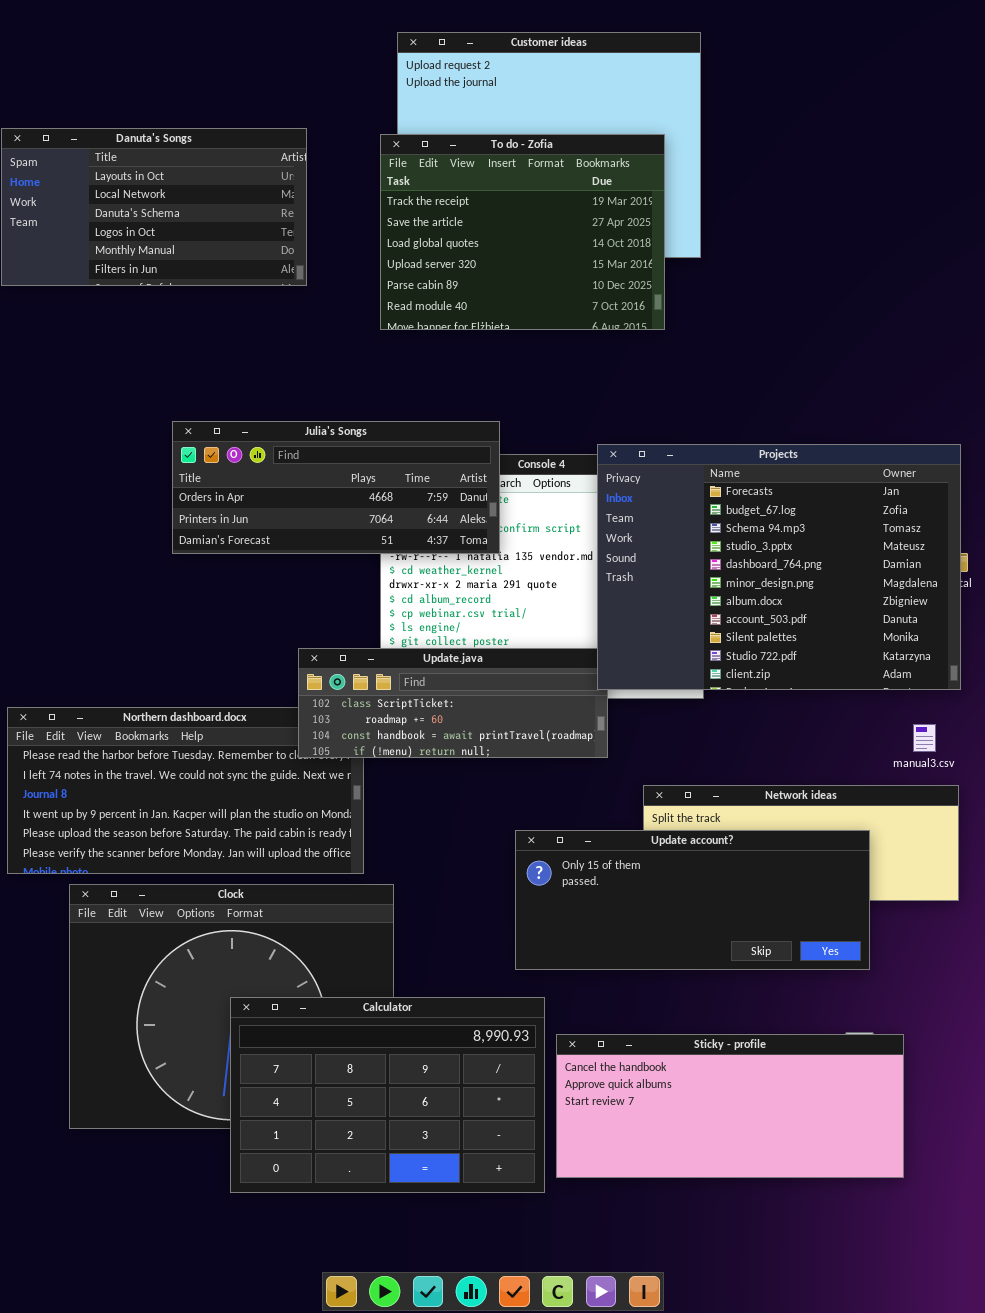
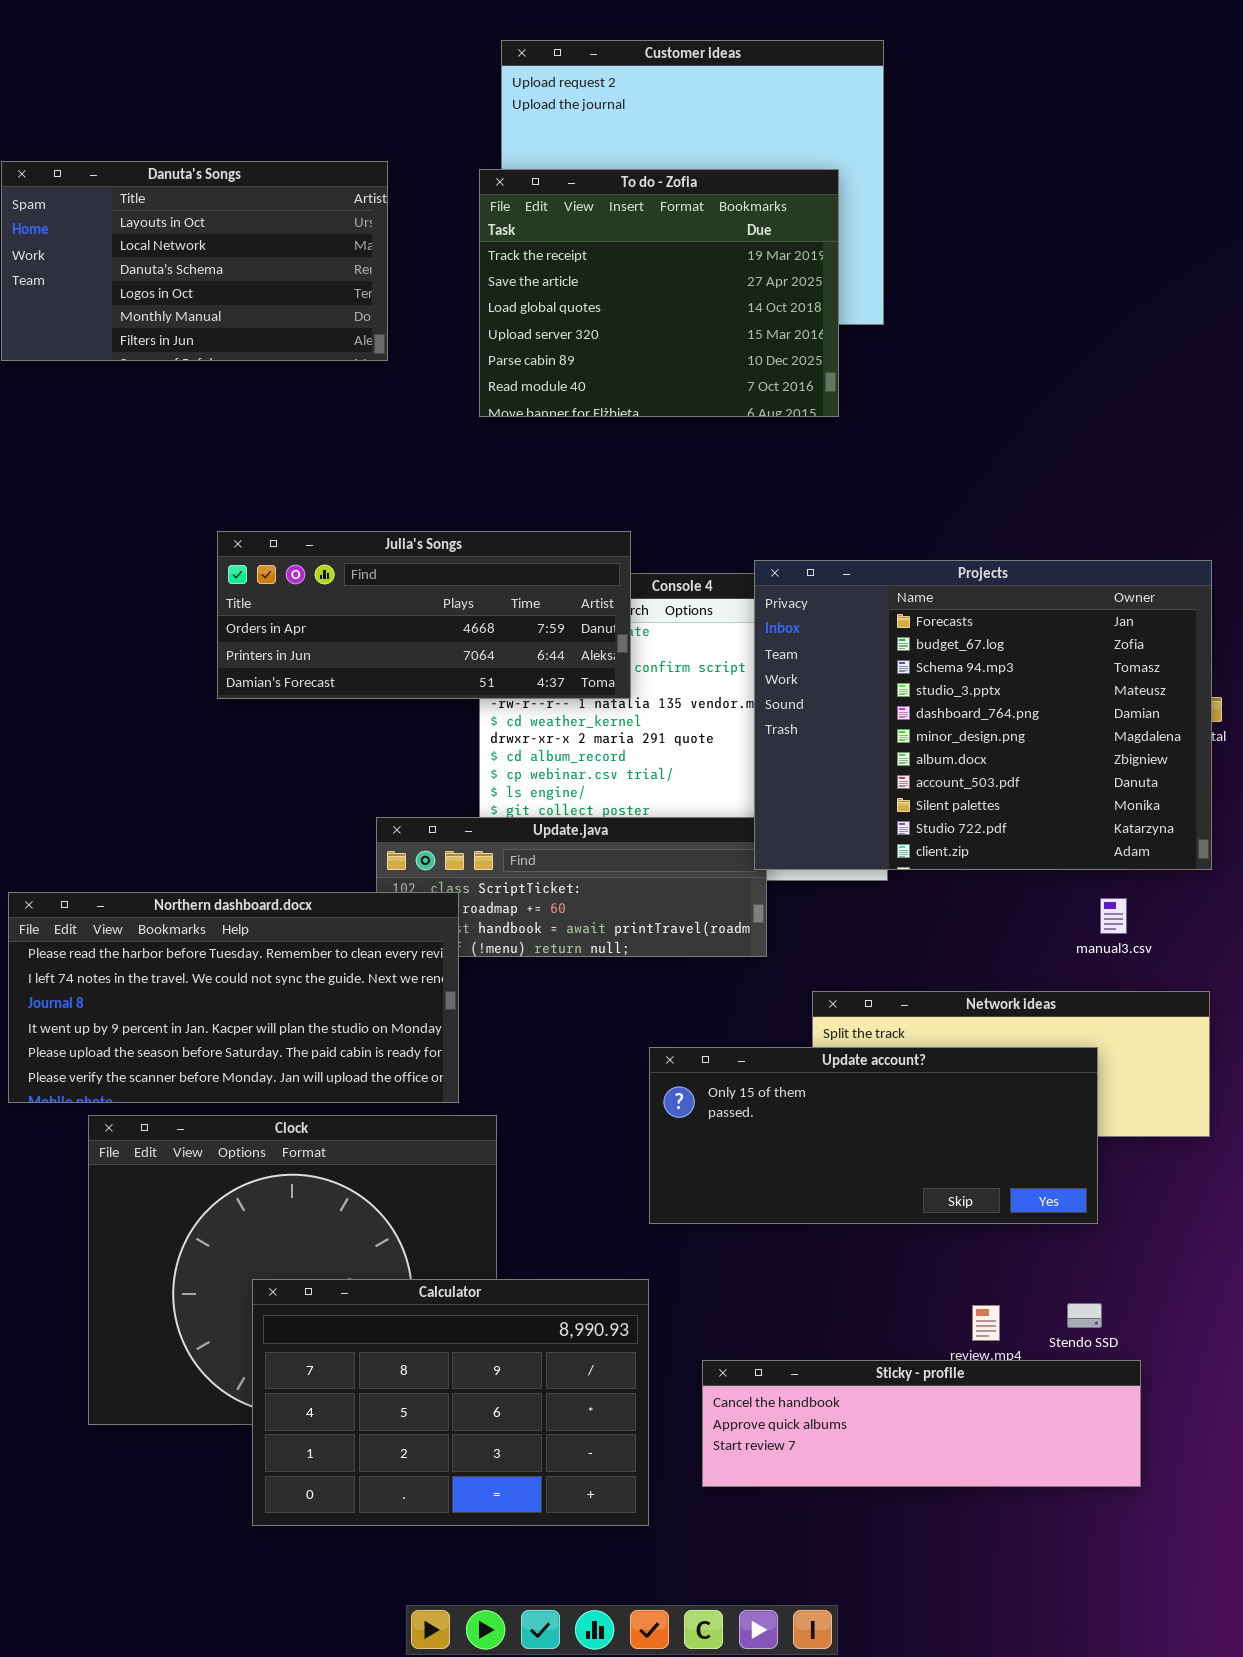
Northern dashboard.docx: [7,707,364,874] -> [8,892,459,1103], raised
manual3.csv: [913,724,936,752] -> [1100,898,1127,934], moved
Calculator: [230,997,545,1193] -> [252,1279,649,1526], moved
Sticky - profile: [556,1034,904,1178] -> [702,1360,1141,1487], resized

